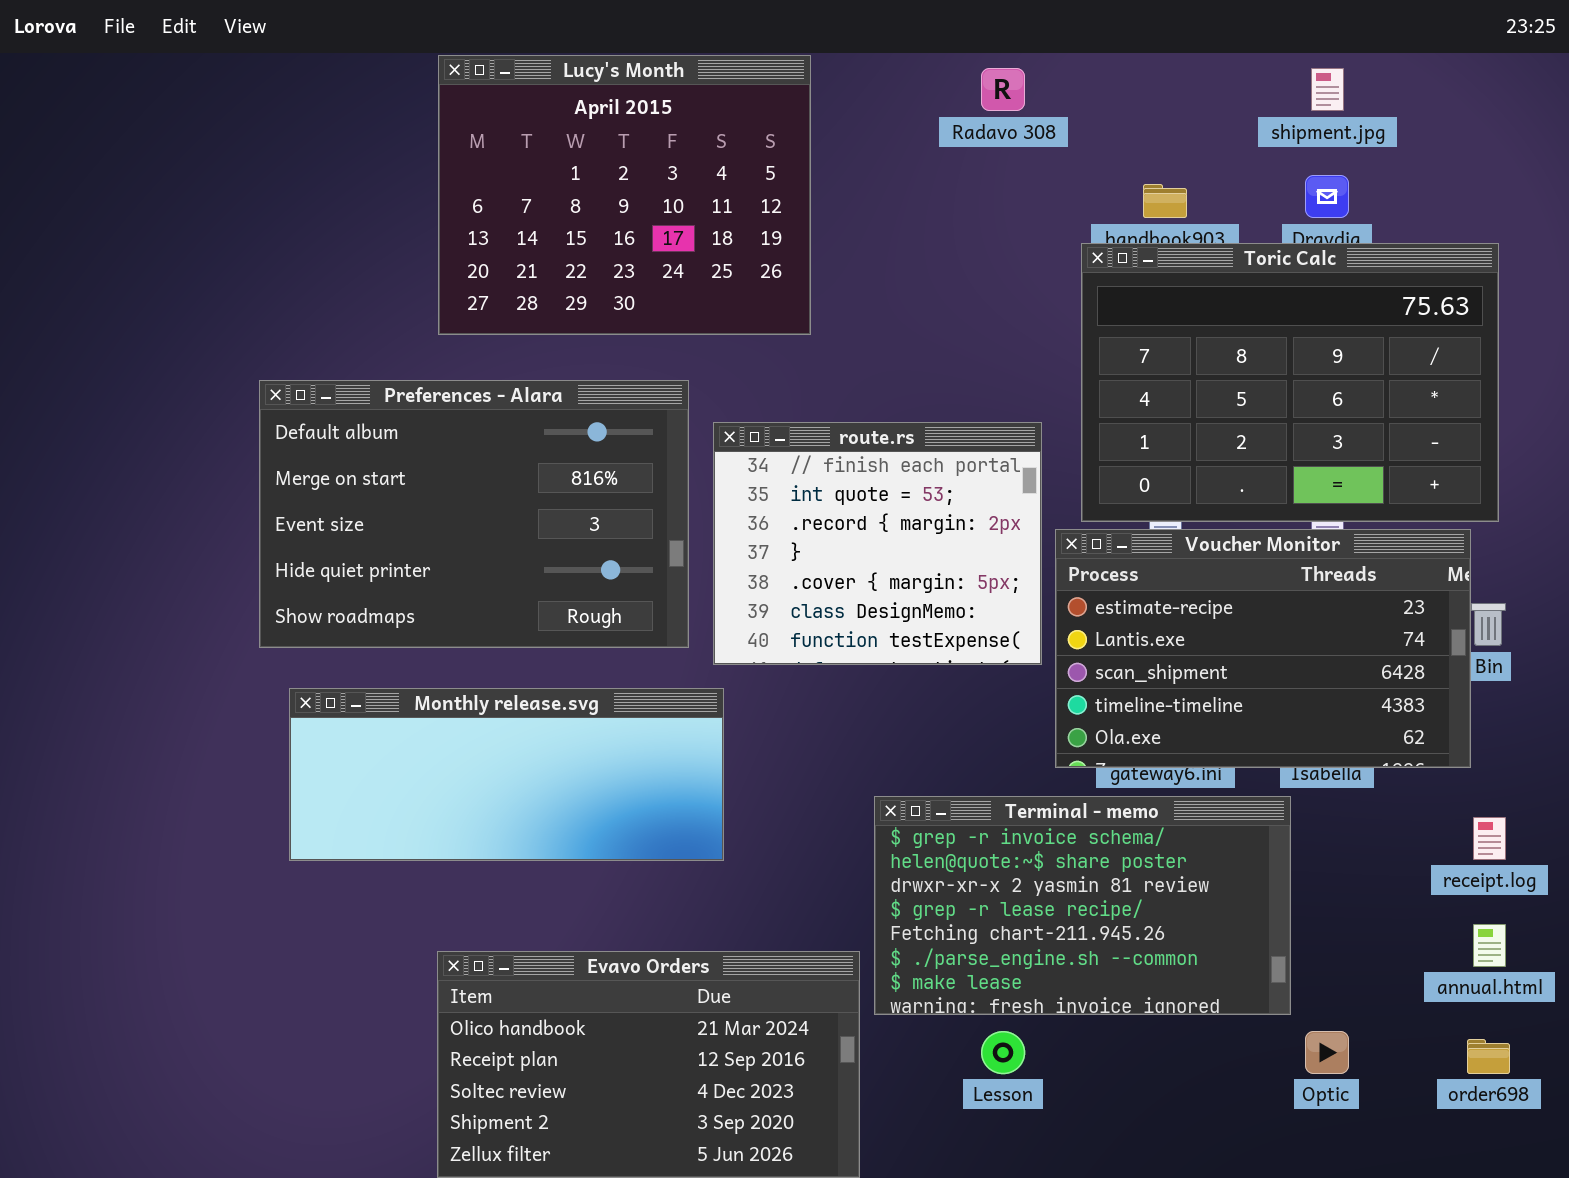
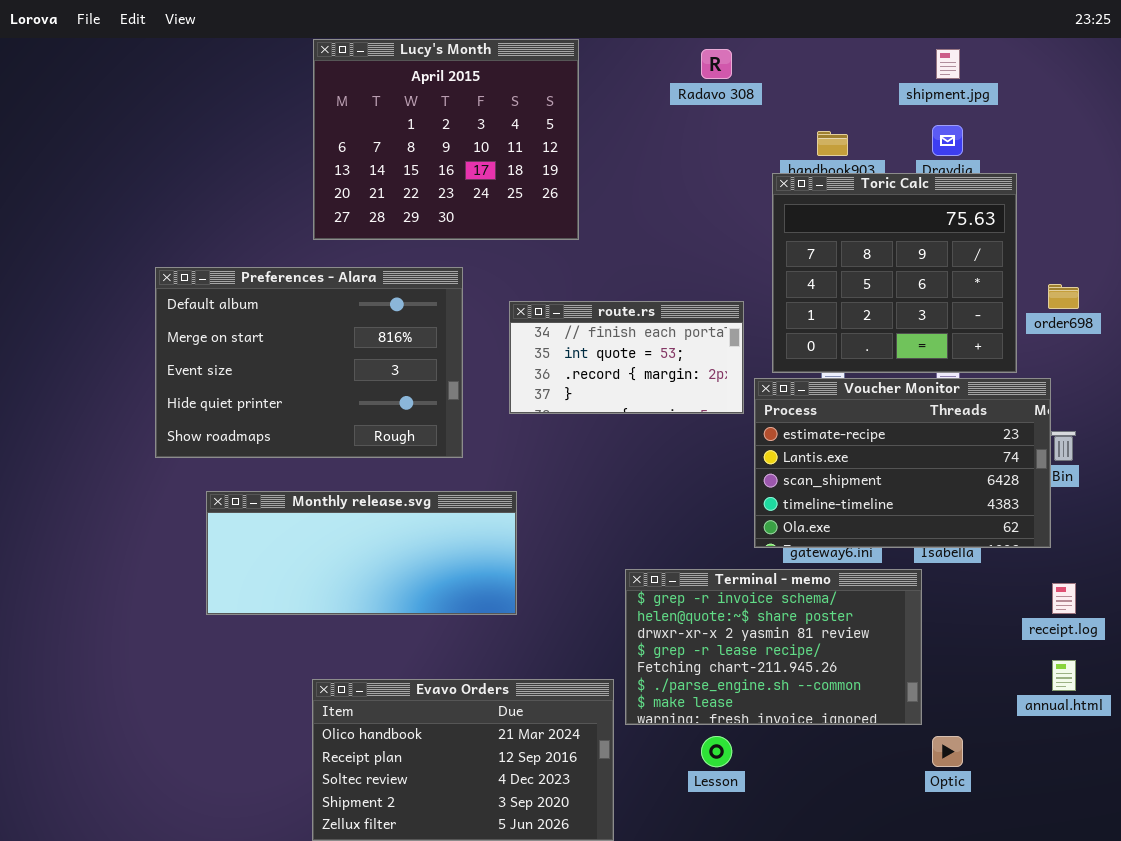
Toric Calc: [1081,243,1499,522] -> [772,173,1017,373], resized
Preferences - Alara: [259,380,689,648] -> [155,267,463,458], moved
route.rs: [713,422,1042,665] -> [509,301,744,414], resized
order698: [1467,1039,1510,1074] -> [1048,284,1079,309], moved

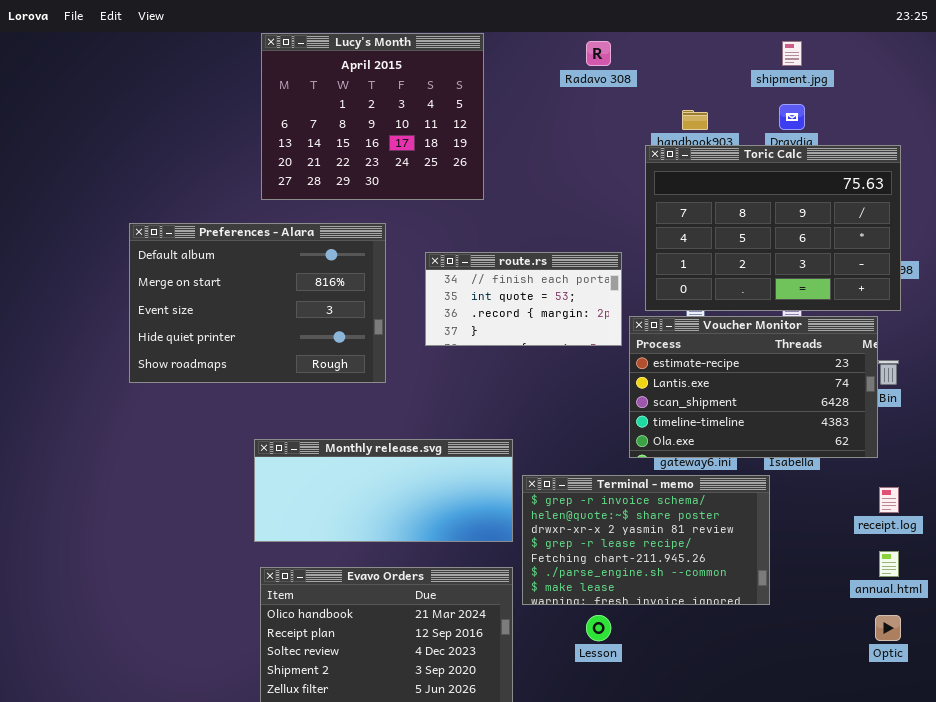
Toric Calc: [772,173,1017,373] -> [645,145,901,311], resized
Monthly release.svg: [206,491,517,615] -> [254,439,513,542], moved
Optic: [932,736,963,767] -> [875,615,901,641], moved

